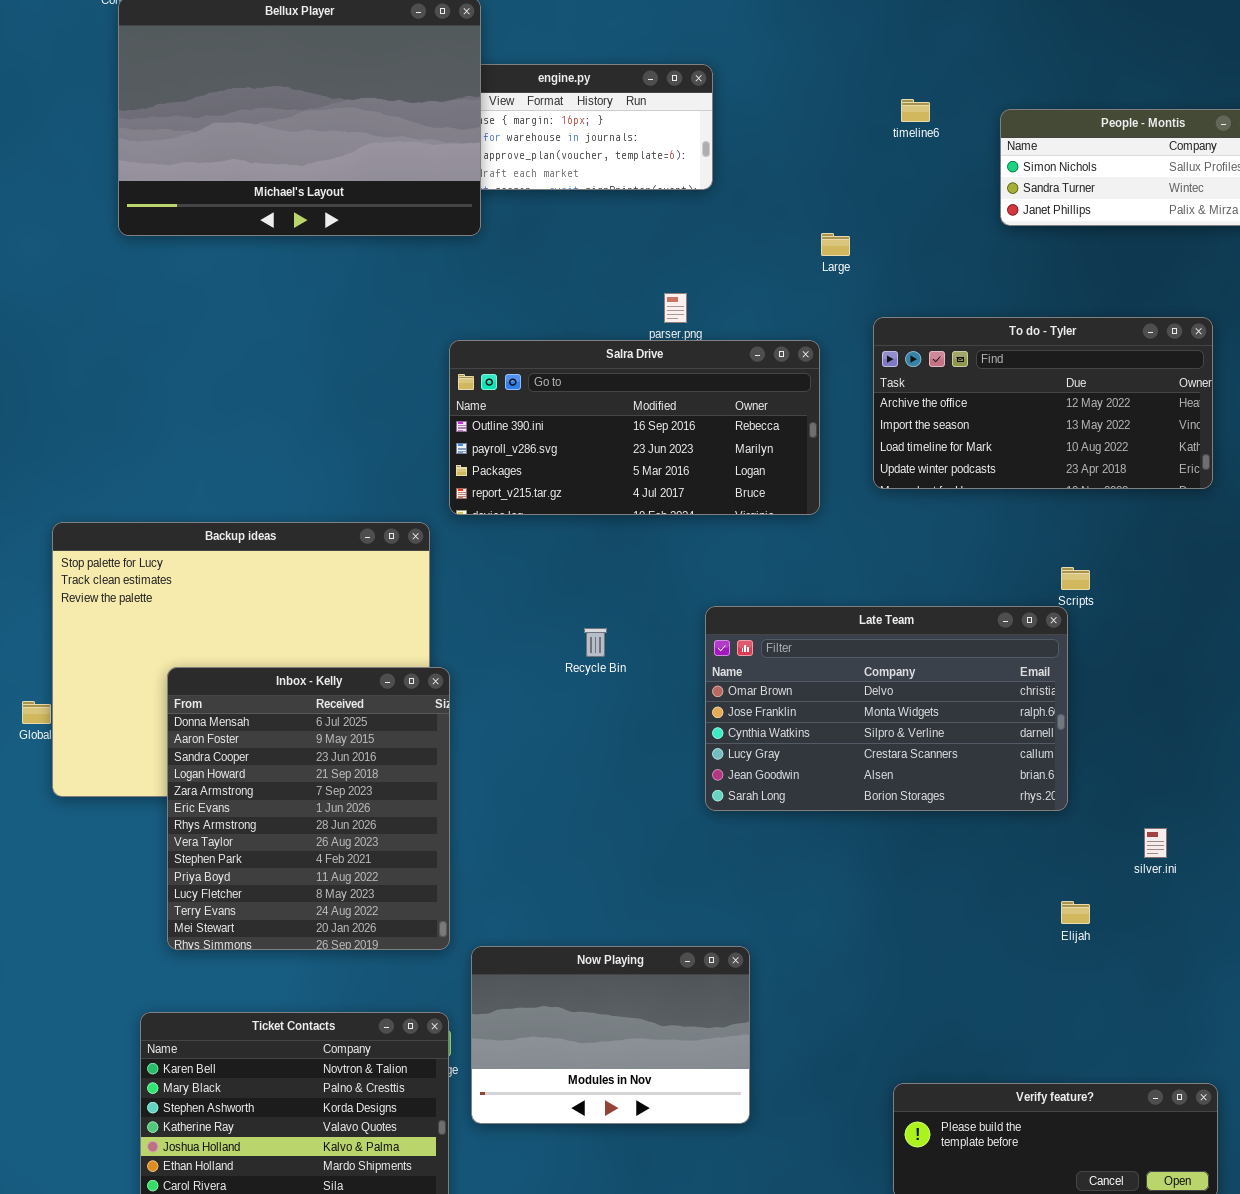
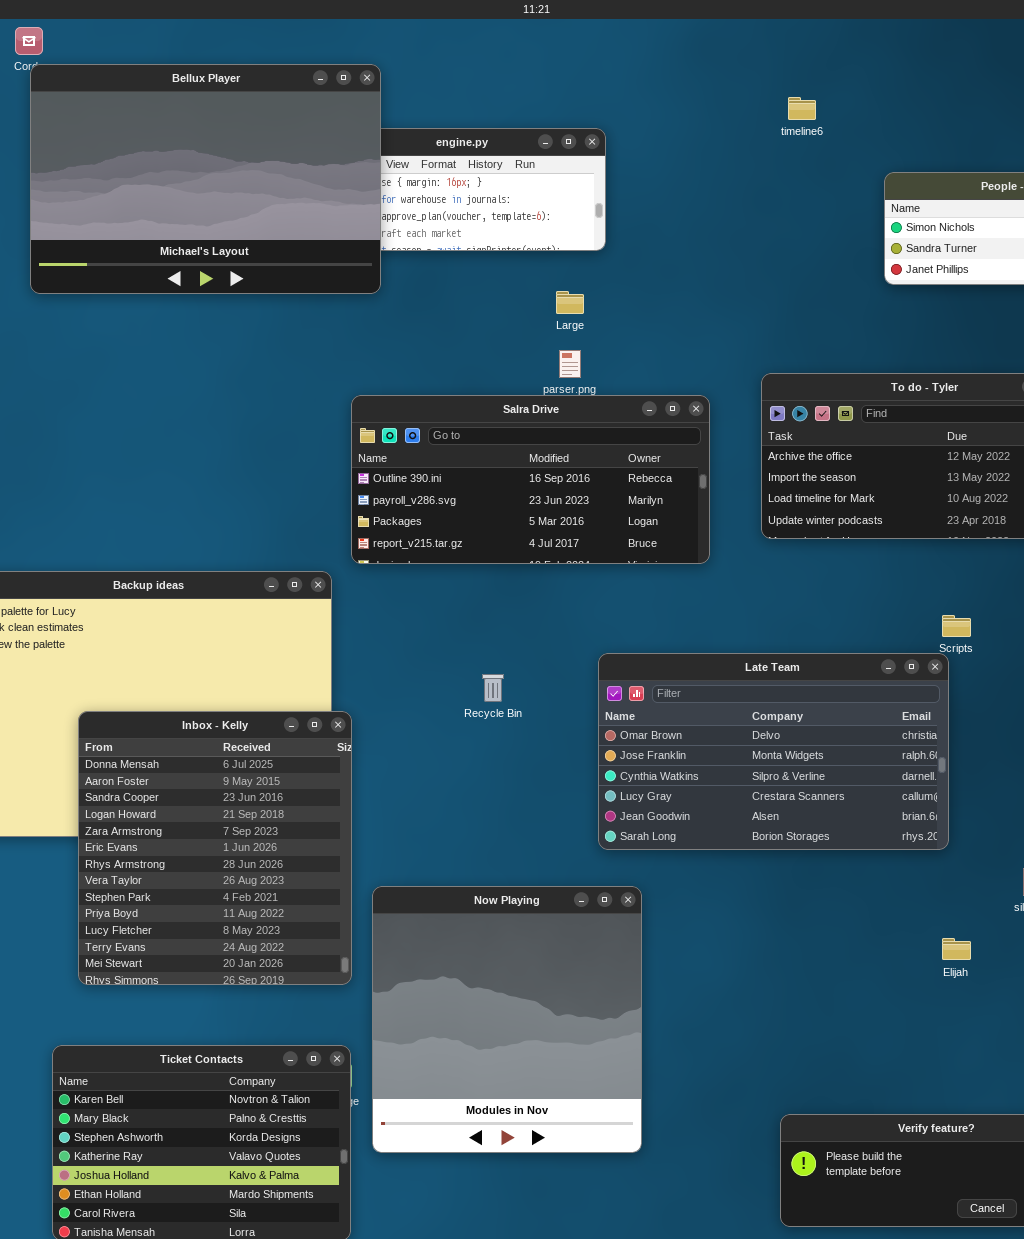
timeline6: [901,99,930,122] -> [788,97,816,120], moved
Large: [821,233,850,256] -> [556,291,584,314], moved
Now Playing: [471,946,750,1124] -> [372,886,642,1153], resized

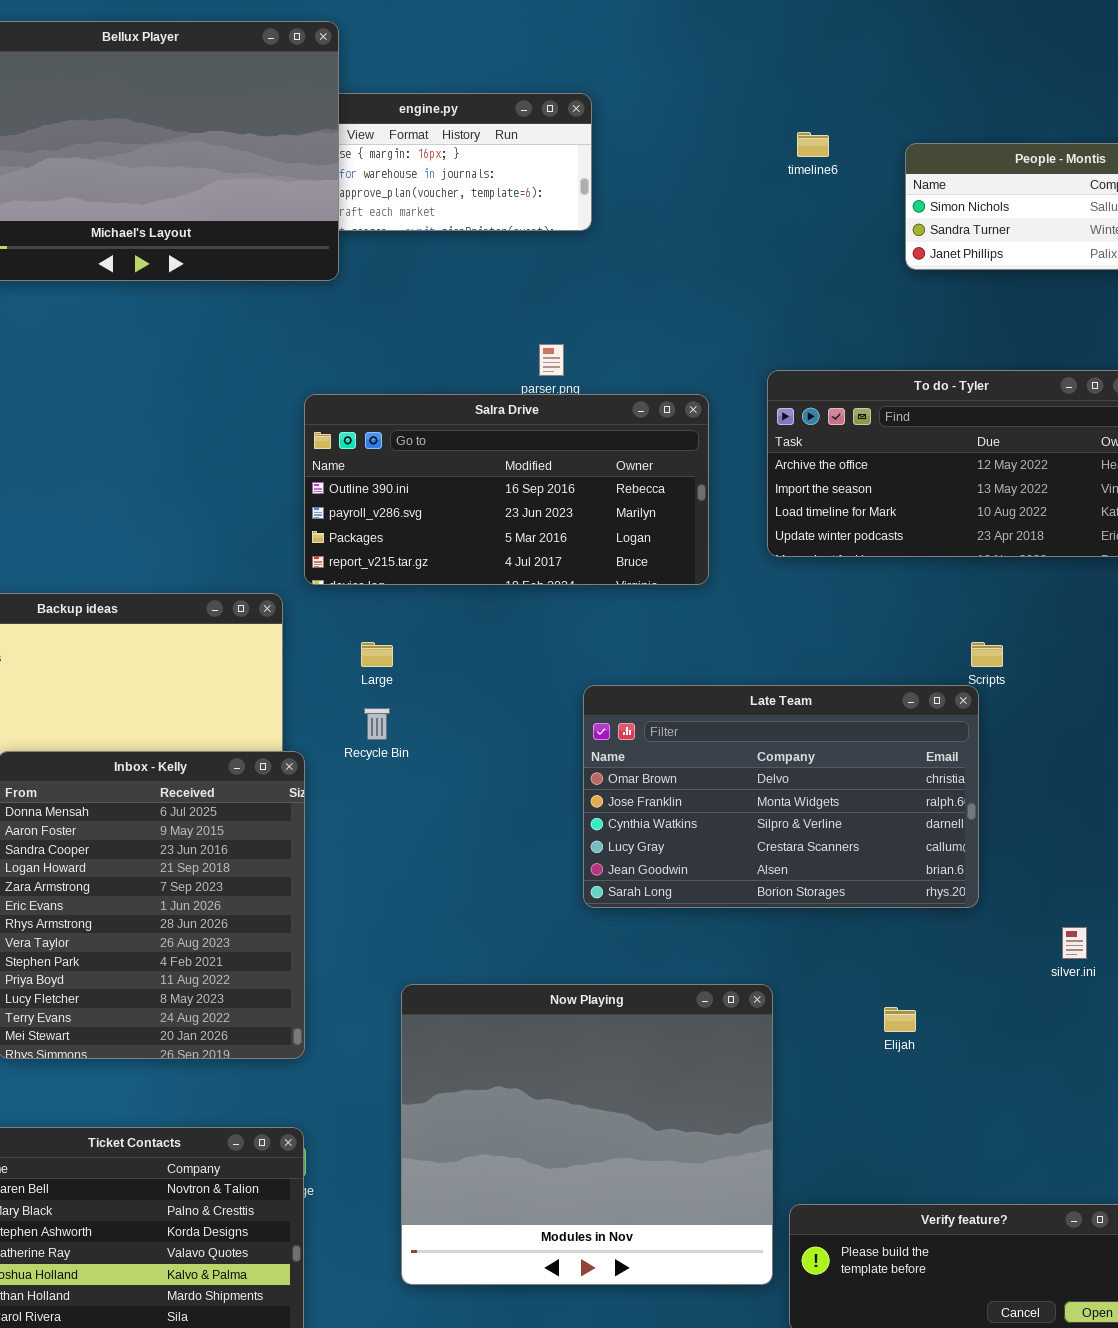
timeline6: [788,97,816,120] -> [797,132,829,157], moved
Large: [556,291,584,314] -> [361,642,393,667], moved
Recycle Bin: [482,674,504,702] -> [364,708,390,740], moved
Now Playing: [372,886,642,1153] -> [401,984,773,1285], moved, resized
Elijah: [942,938,971,960] -> [884,1007,916,1032], moved

